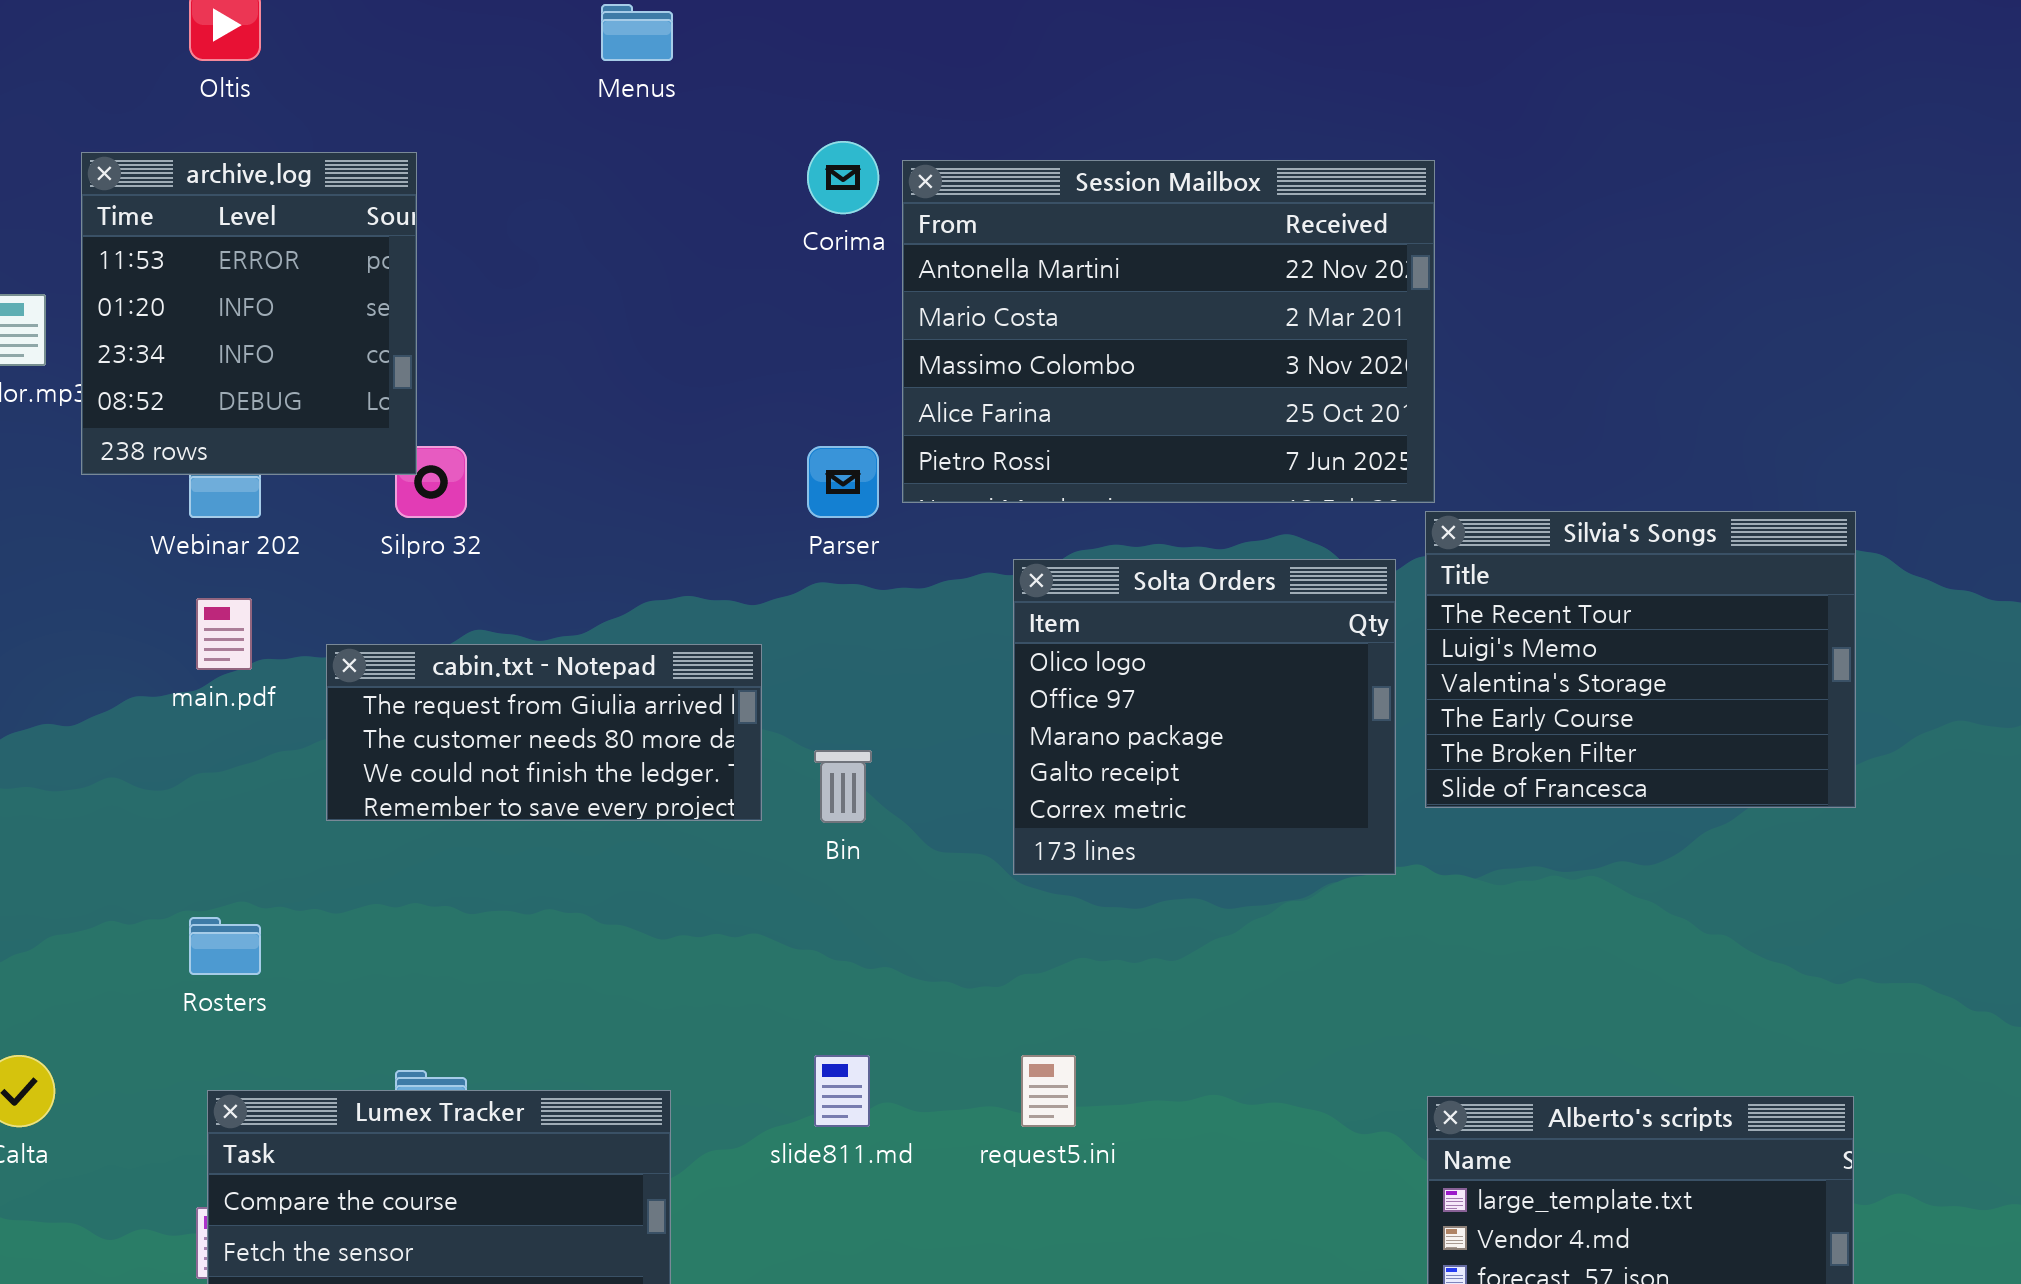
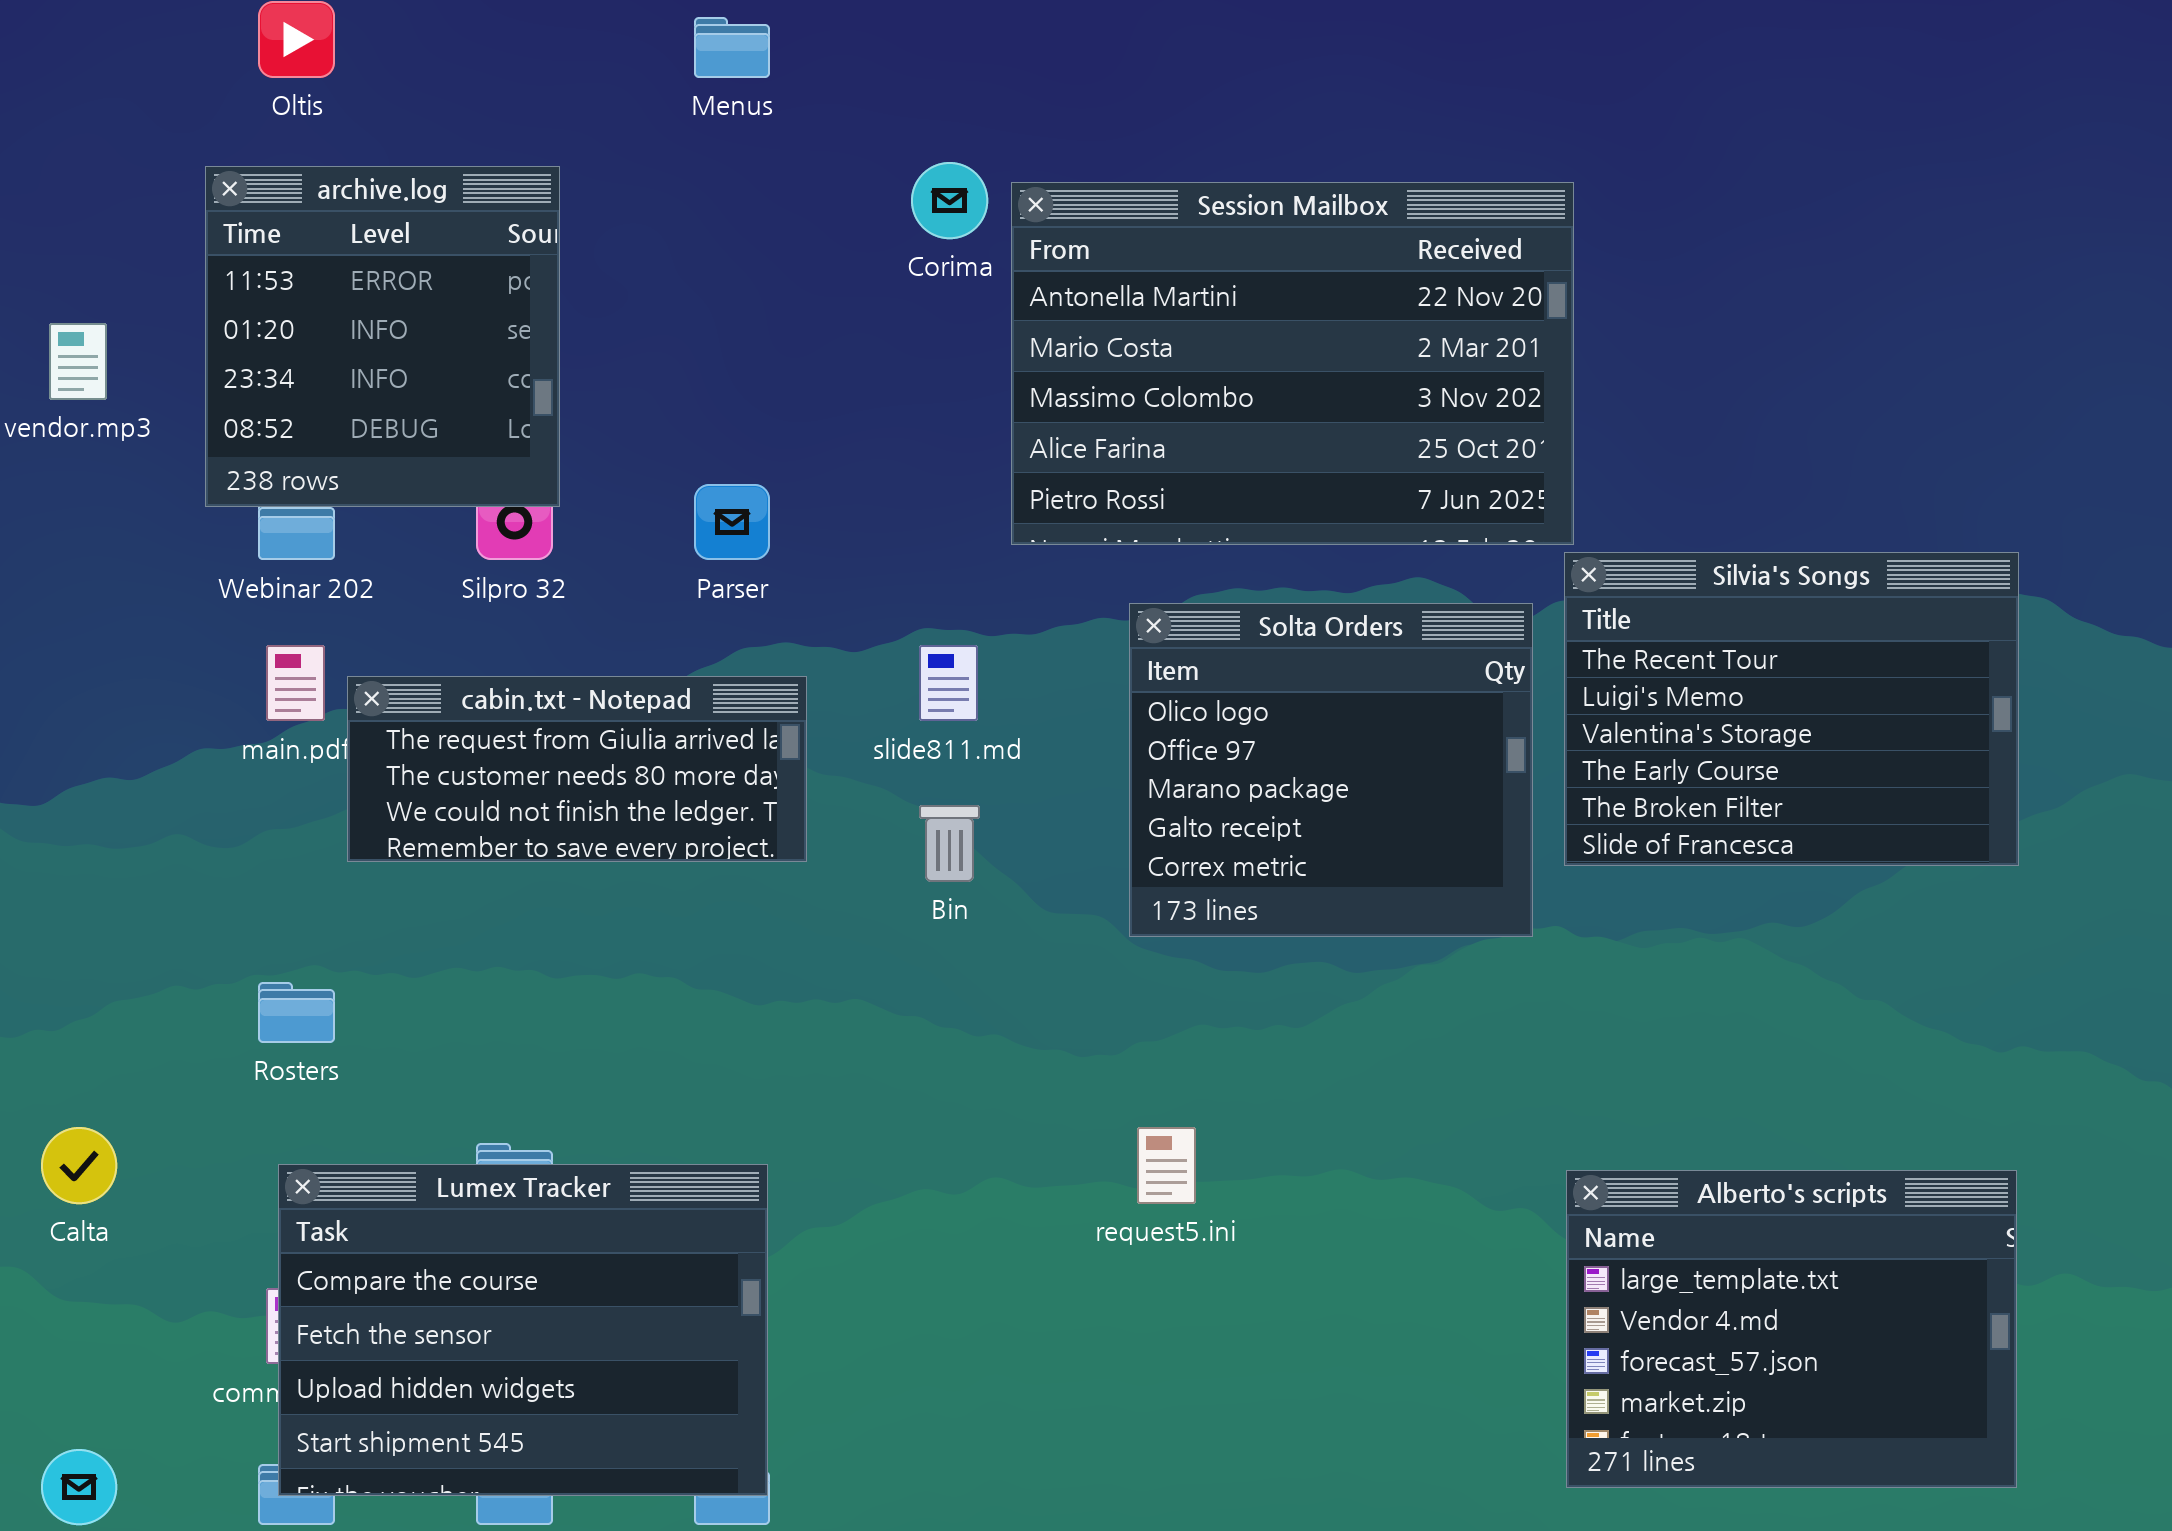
archive.log: [81,152,417,475] -> [205,166,560,507], moved
Parser: [807,446,879,518] -> [694,484,770,560], moved
cabin.txt - Notepad: [326,644,762,821] -> [347,676,807,862], moved
slide811.md: [814,1055,870,1127] -> [919,645,978,721], moved

